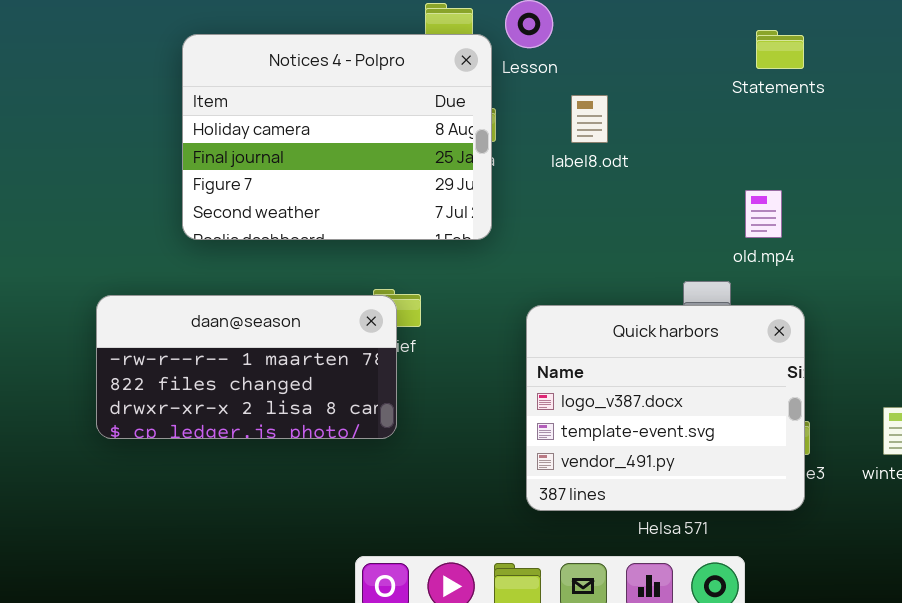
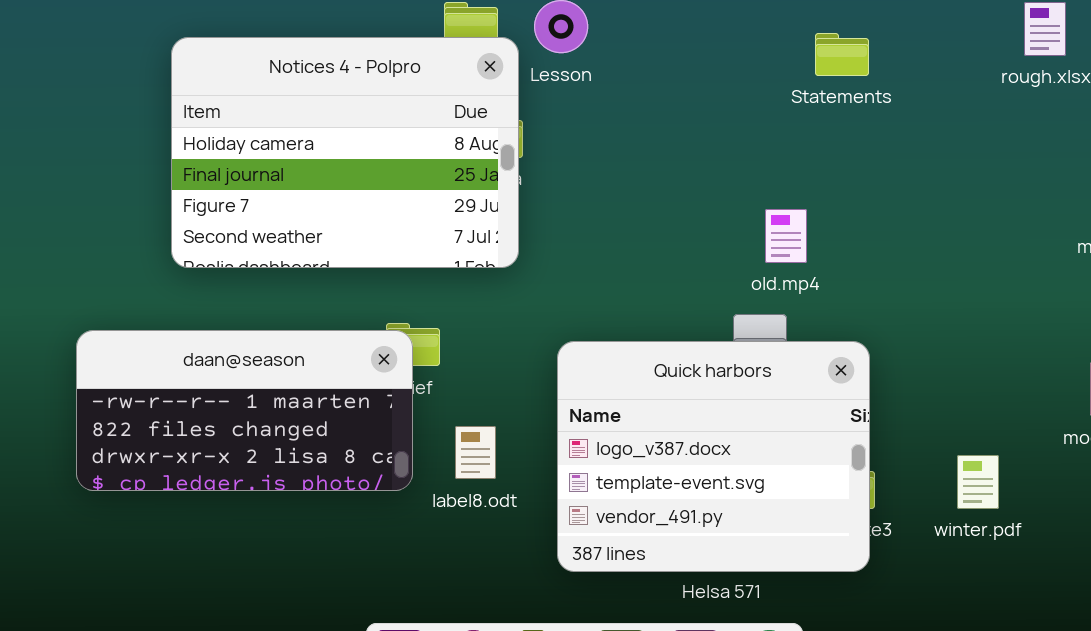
label8.odt: [571,95,608,143] -> [455,426,496,479], moved
old.mp4: [745,190,782,238] -> [765,209,807,263], moved

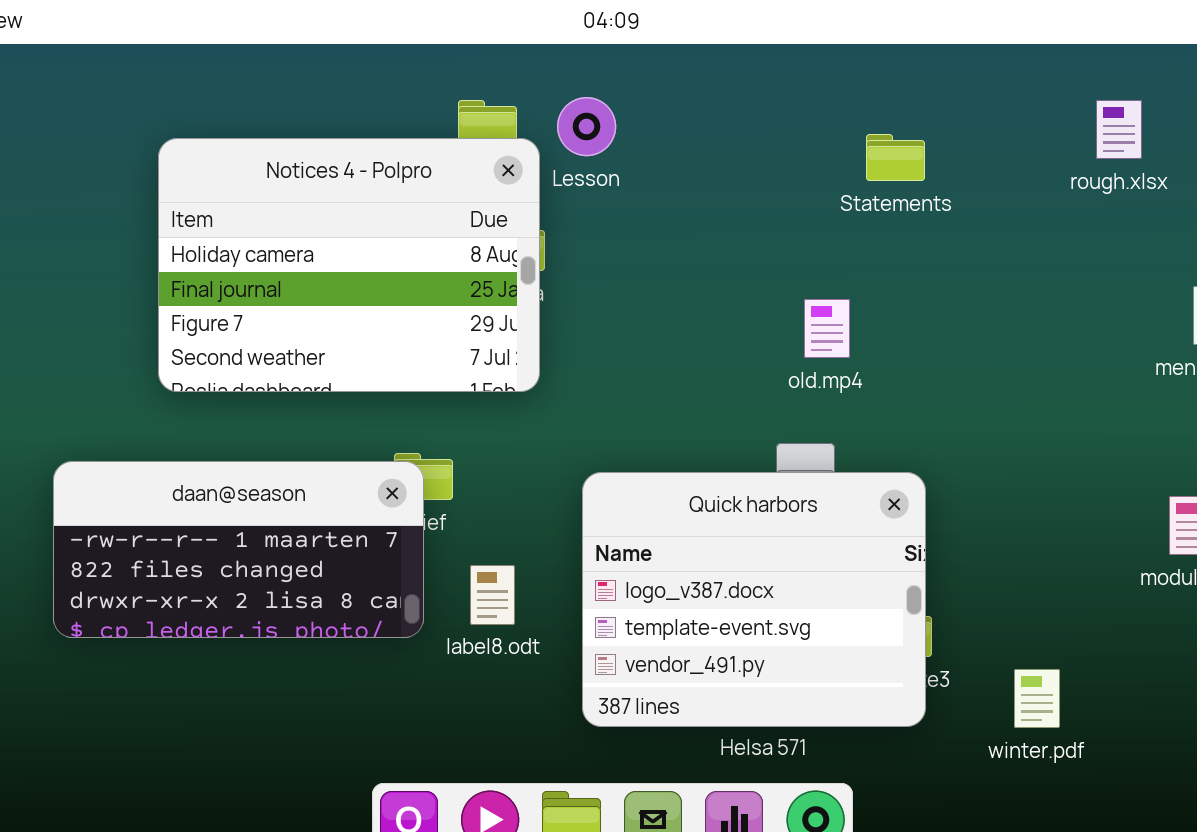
old.mp4: [765,209,807,263] -> [804,299,850,358], moved
winter.pdf: [957,455,999,509] -> [1014,669,1060,728], moved

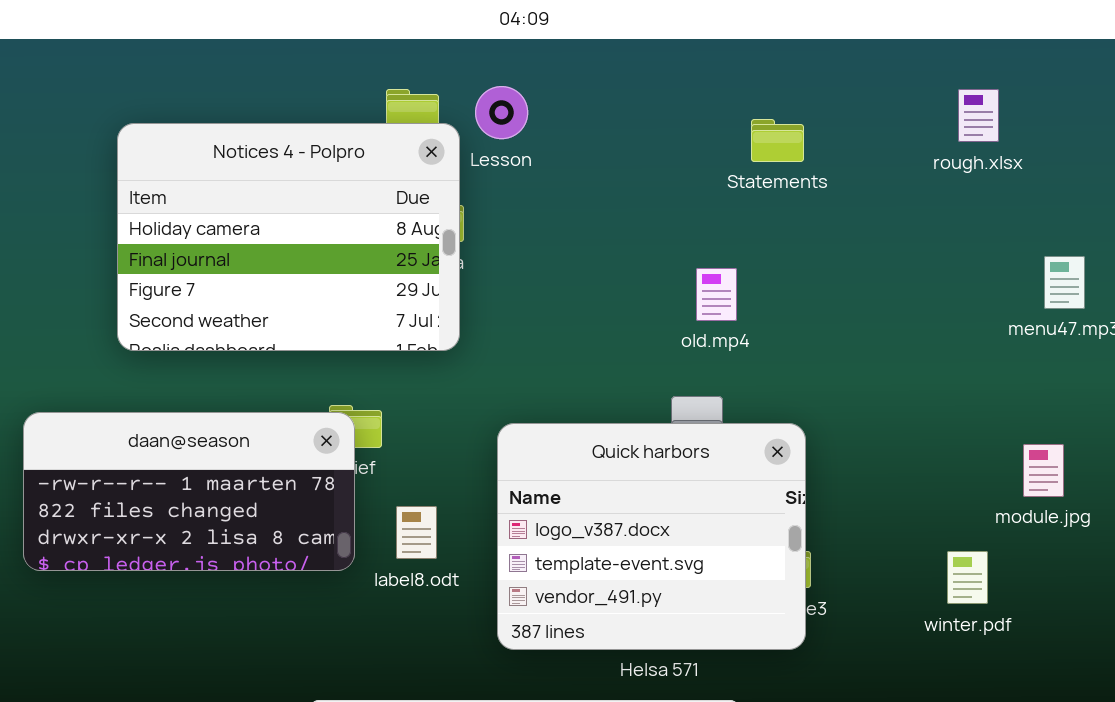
winter.pdf: [1014,669,1060,728] -> [947,551,988,604], moved

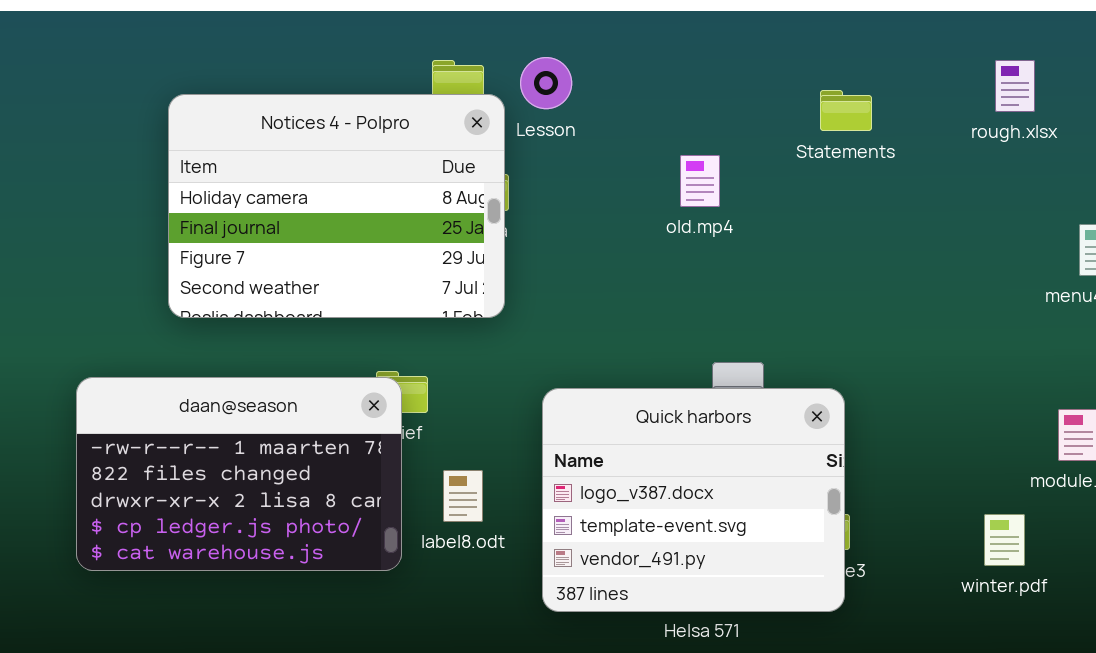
Statements: [751,119,804,162] -> [820,90,872,131], moved
old.mp4: [696,268,737,321] -> [680,155,720,207], moved
daan@season: [23,412,355,571] -> [76,377,402,571], resized

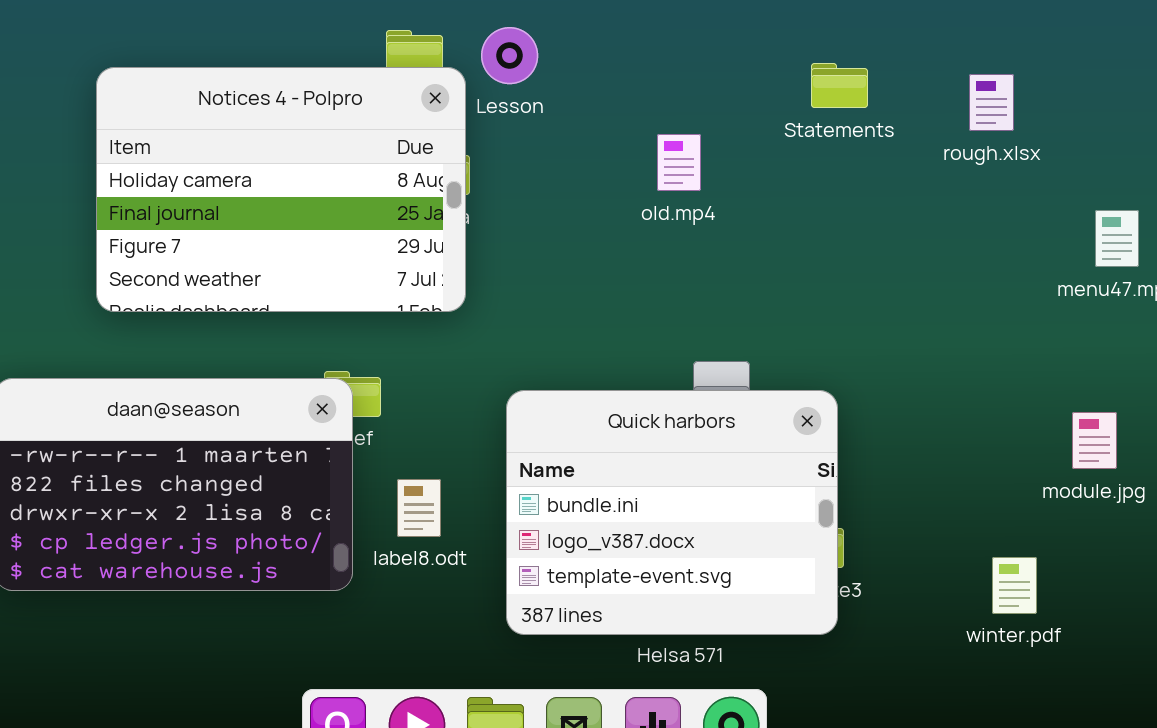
rough.xlsx: [995,60,1035,112] -> [969,74,1014,131], moved
Quick harbors: [542,388,845,612] -> [506,390,838,635], scrolled up 1 row
winter.pdf: [984,514,1025,566] -> [992,557,1037,614], moved

